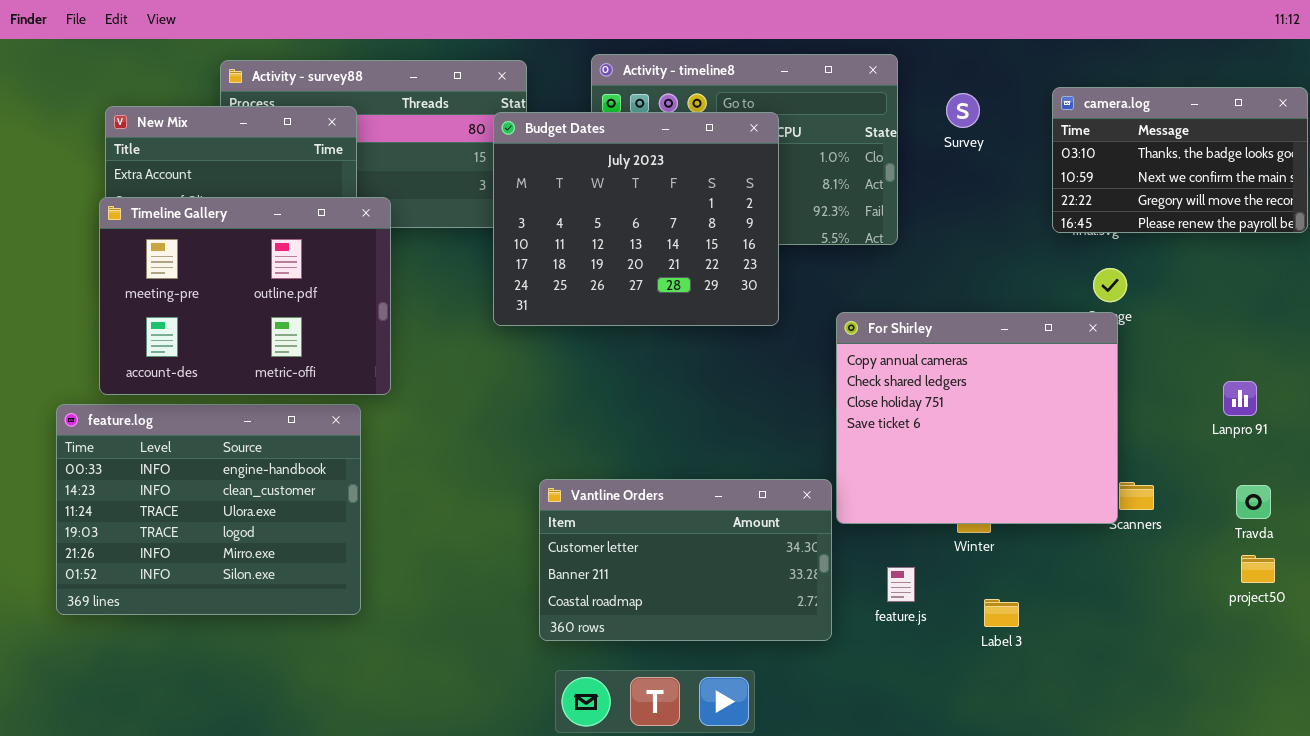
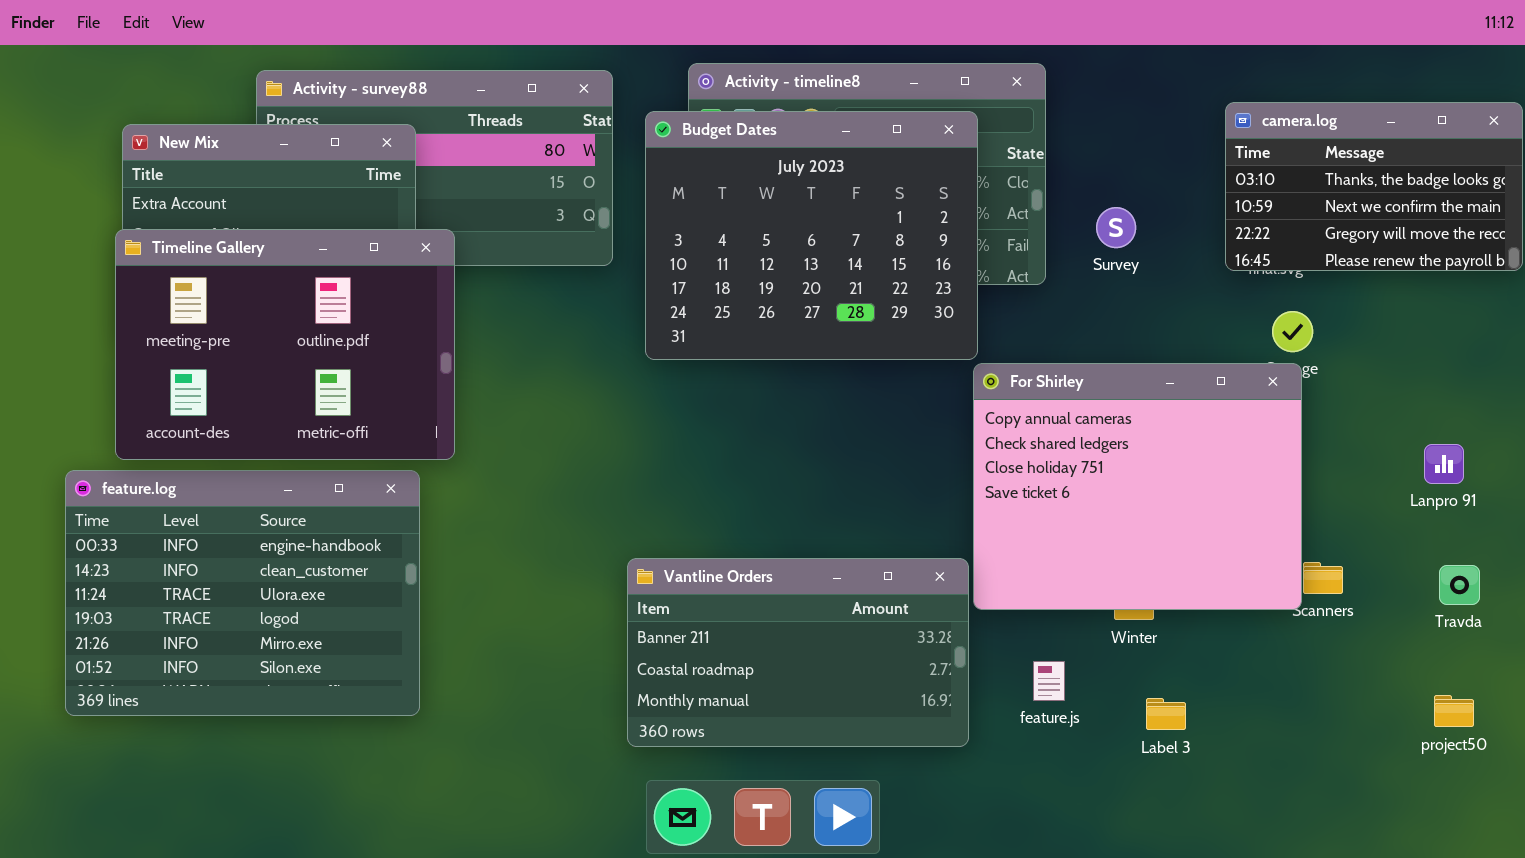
Survey: [946,93,980,128] -> [1096,207,1136,248], moved
Budget Dates: [493,112,779,326] -> [645,111,978,360], moved
Vantline Orders: [539,479,832,641] -> [627,558,969,747], scrolled down 1 row
project50: [1241,555,1275,583] -> [1434,695,1474,727], moved

